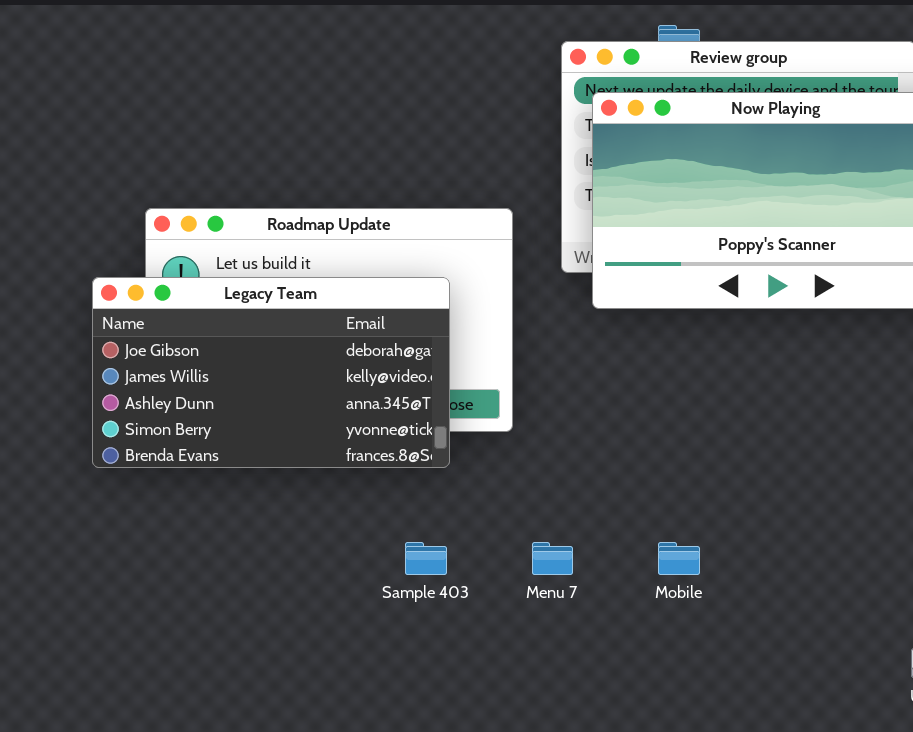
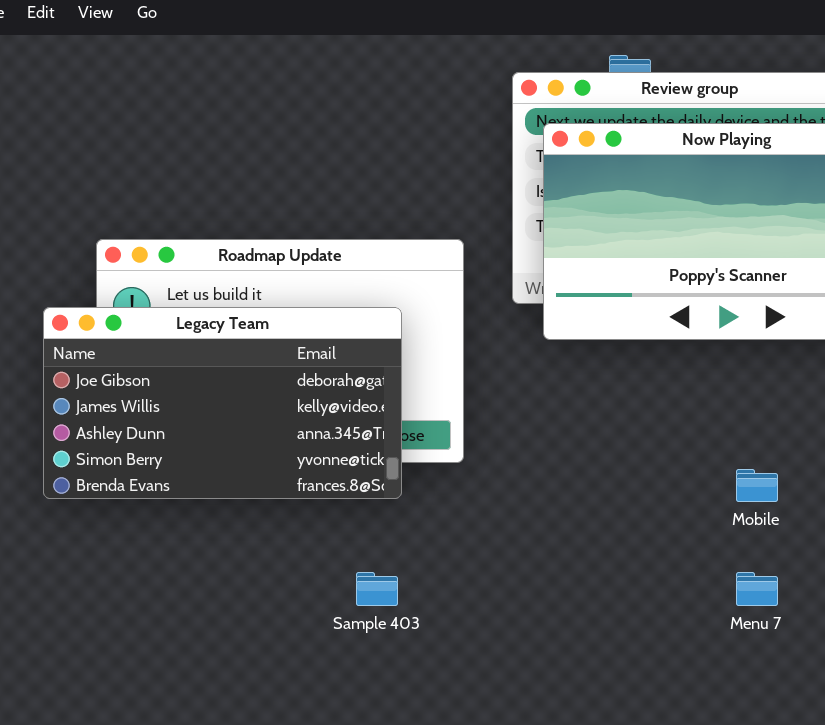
Menu 7: [532,542,573,575] -> [736,572,778,606], moved
Mobile: [658,542,700,575] -> [736,469,778,502], moved

